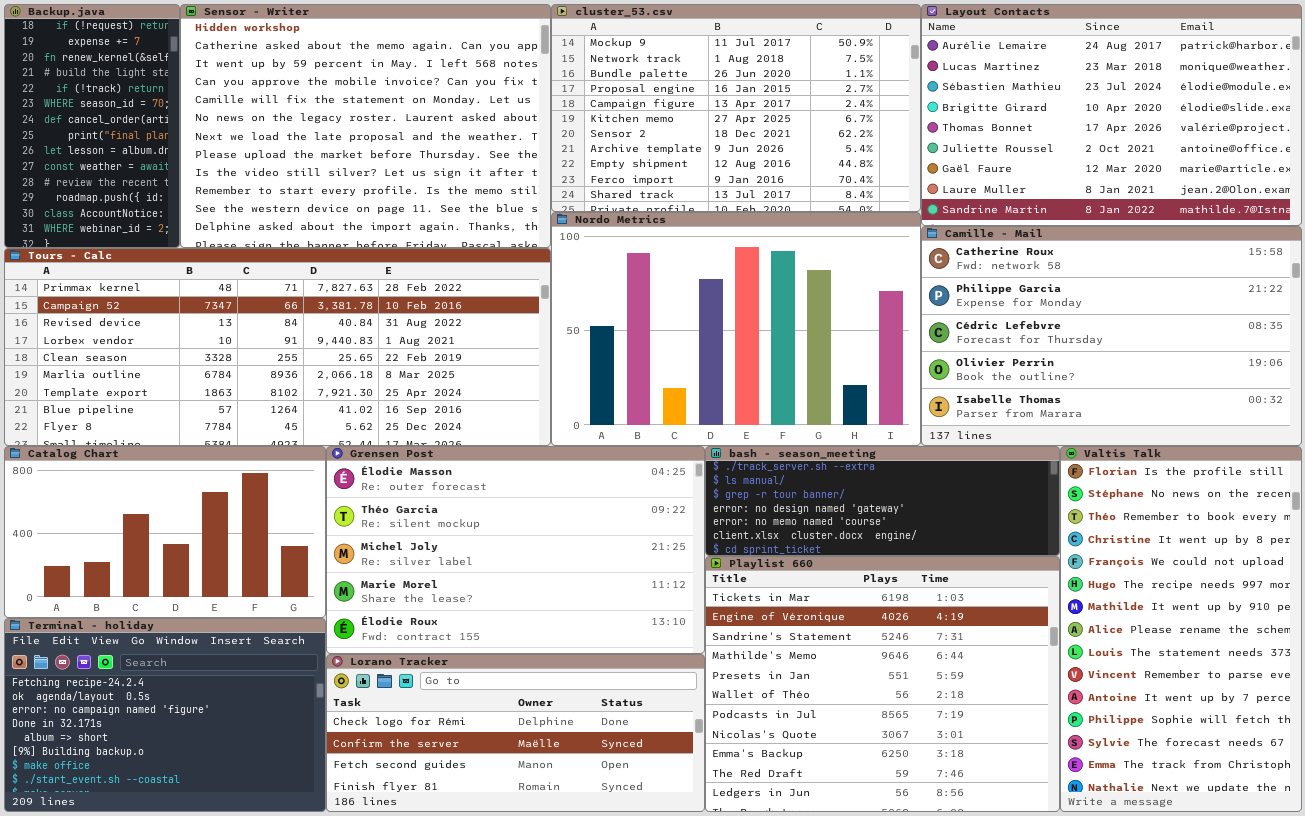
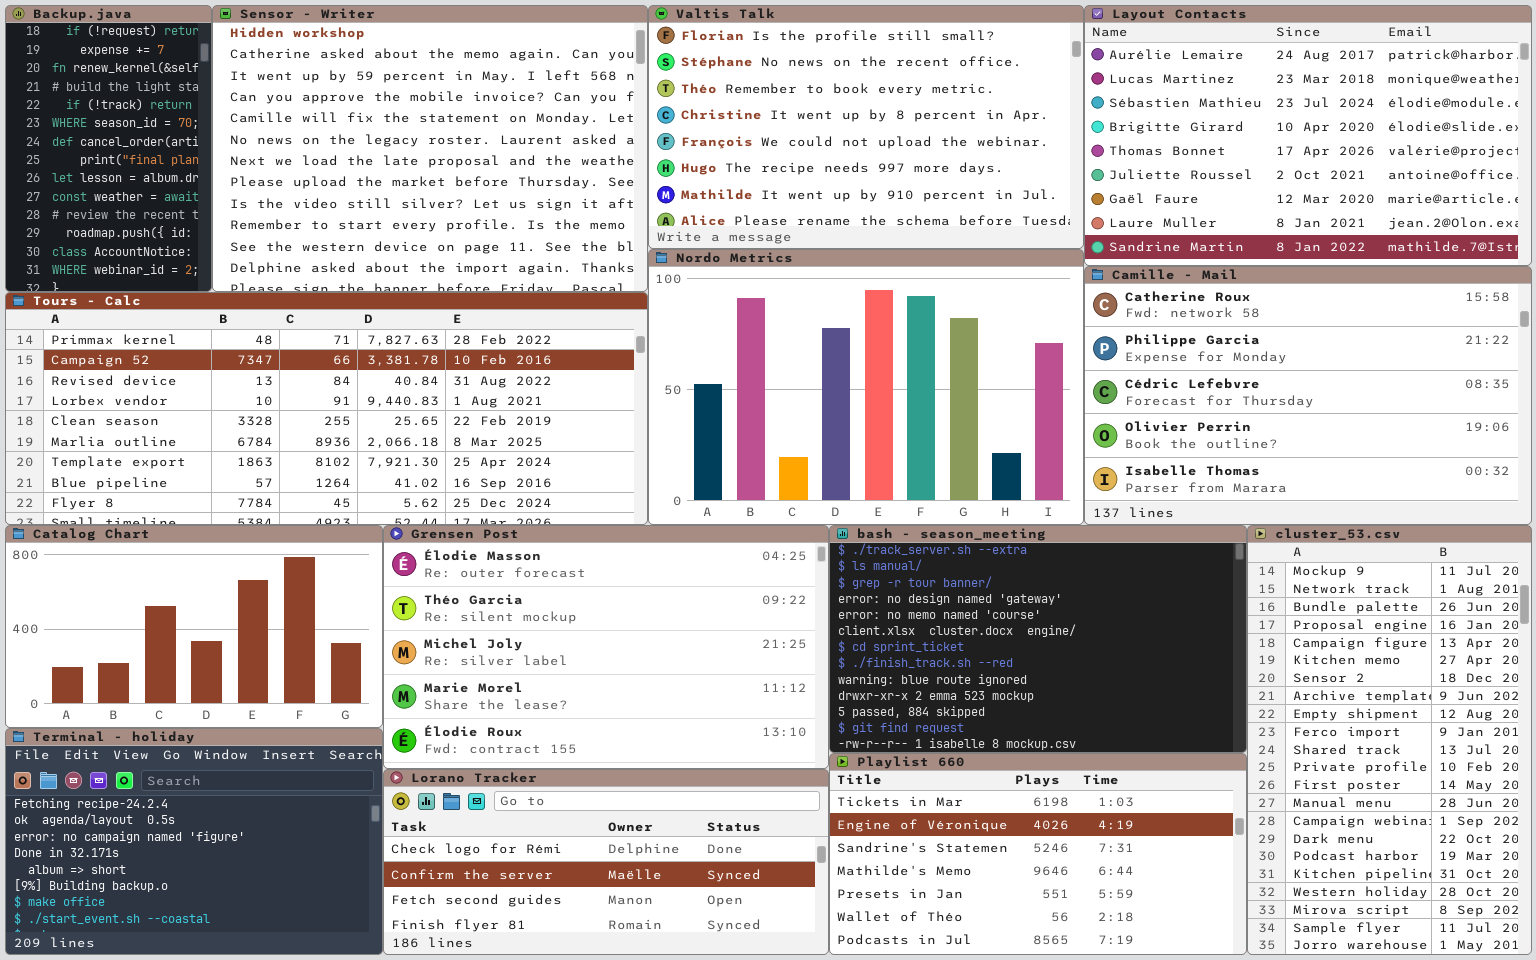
cluster_53.csv: [551,4,921,212] -> [1247,525,1532,955], moved, resized
bash - season_meeting: [705,446,1060,556] -> [829,525,1247,753], resized
Valtis Talk: [1060,446,1302,812] -> [648,5,1084,249], moved, resized
Playlist 660: [705,556,1060,812] -> [829,753,1247,955], resized

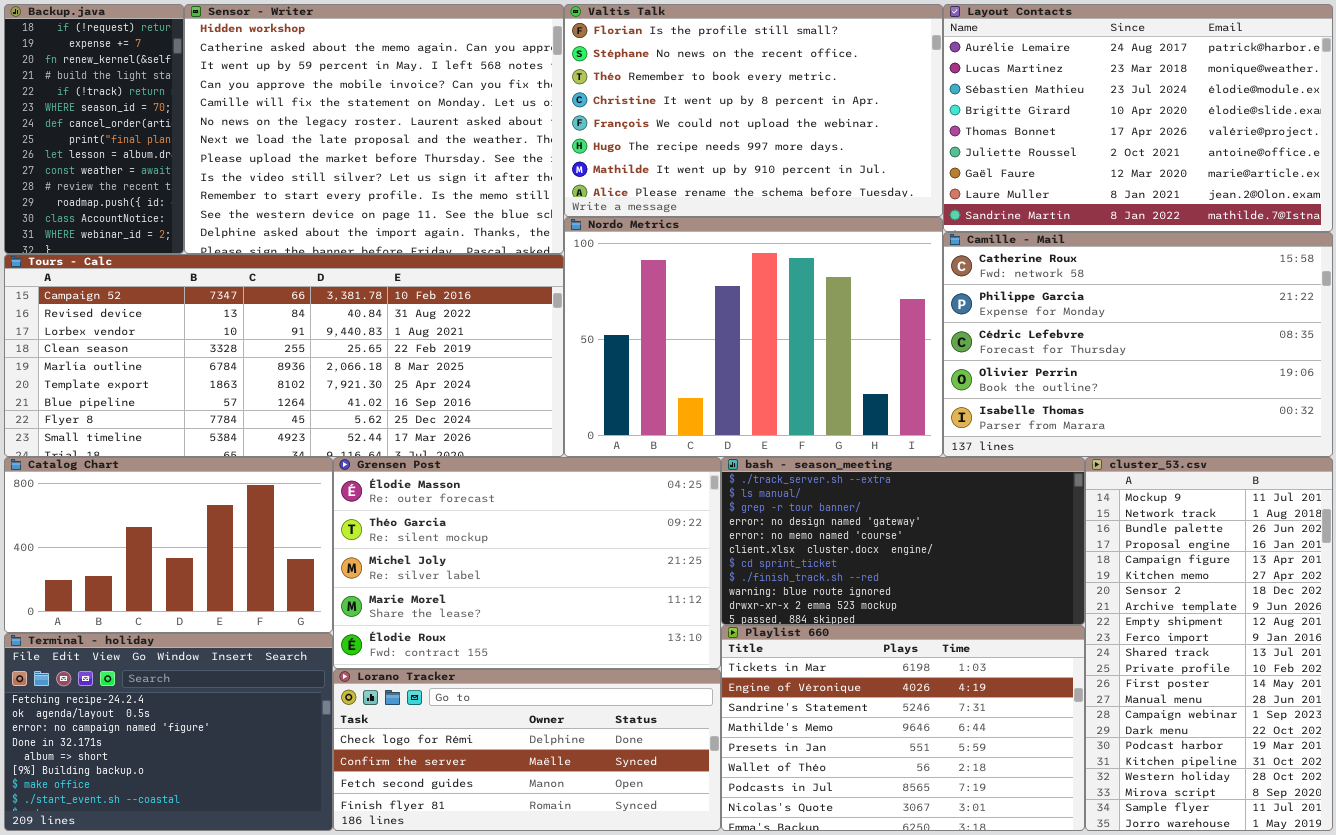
Tours - Calc: [5,292,648,525] -> [4,254,564,457], scrolled down 1 row
bash - season_meeting: [829,525,1247,753] -> [721,457,1085,625], resized
Playlist 660: [829,753,1247,955] -> [721,625,1085,831], resized

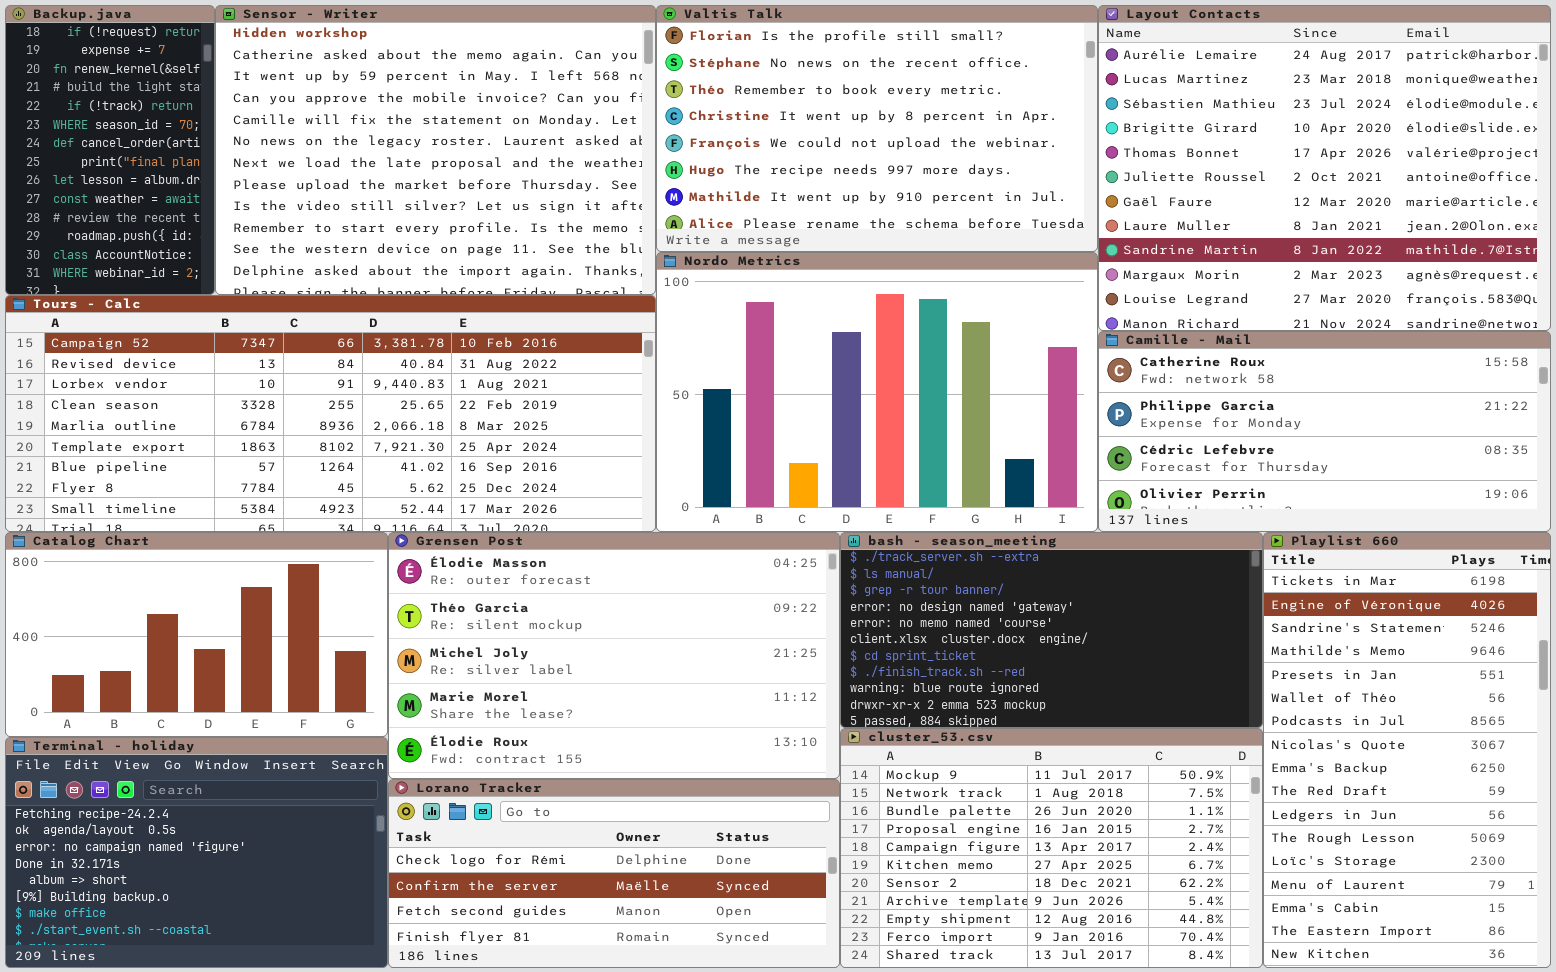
Layout Contacts: [943,4,1333,232] -> [1098,5,1551,331], resized
Camille - Mail: [943,232,1333,457] -> [1098,331,1551,532], resized
cluster_53.csv: [1085,457,1333,831] -> [840,728,1263,968], moved, resized
Playlist 660: [721,625,1085,831] -> [1263,532,1551,968], moved, resized

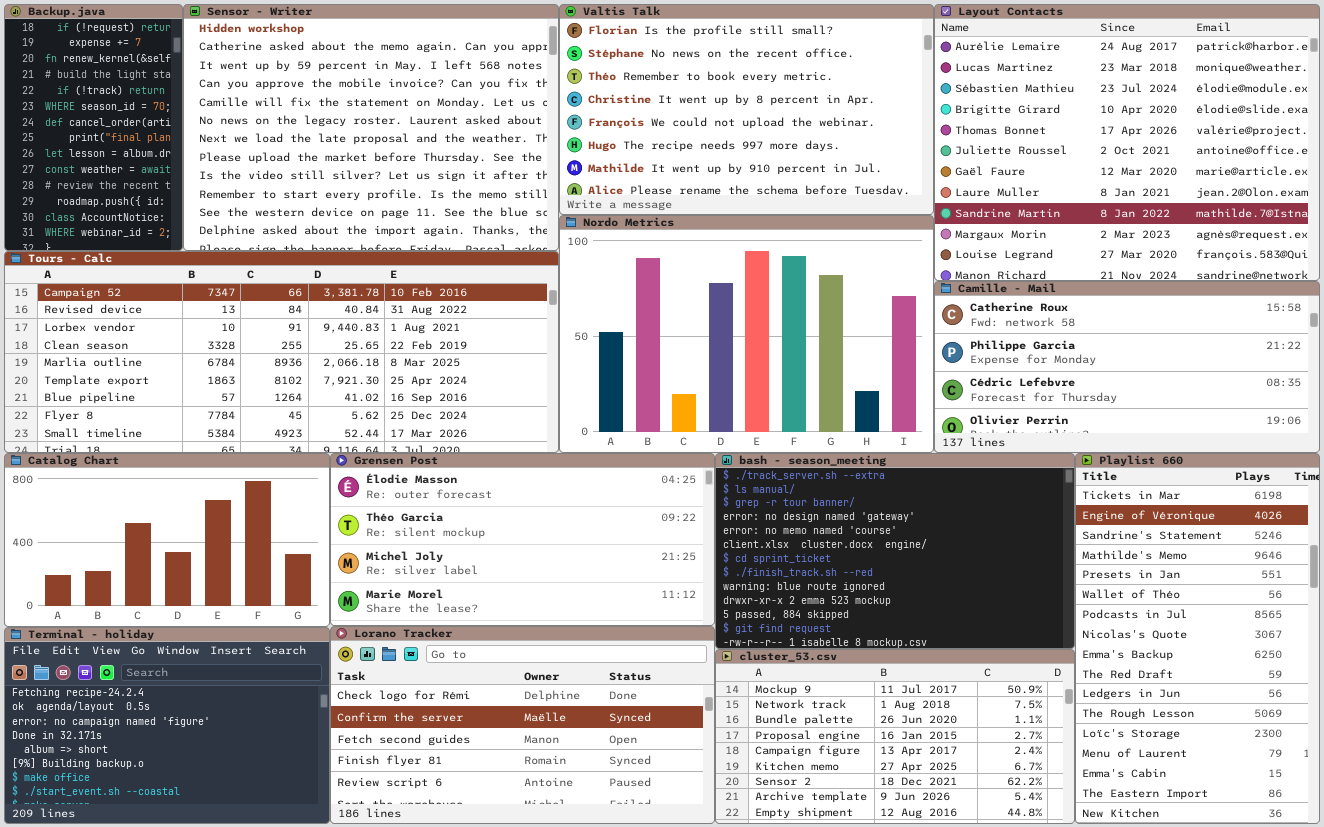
Grensen Post: [388,532,840,779] -> [330,453,715,626], resized
bash - season_meeting: [840,532,1263,728] -> [715,453,1075,649], resized
cluster_53.csv: [840,728,1263,968] -> [715,649,1075,824], resized
Lorano Tracker: [388,779,840,968] -> [330,626,715,824], resized

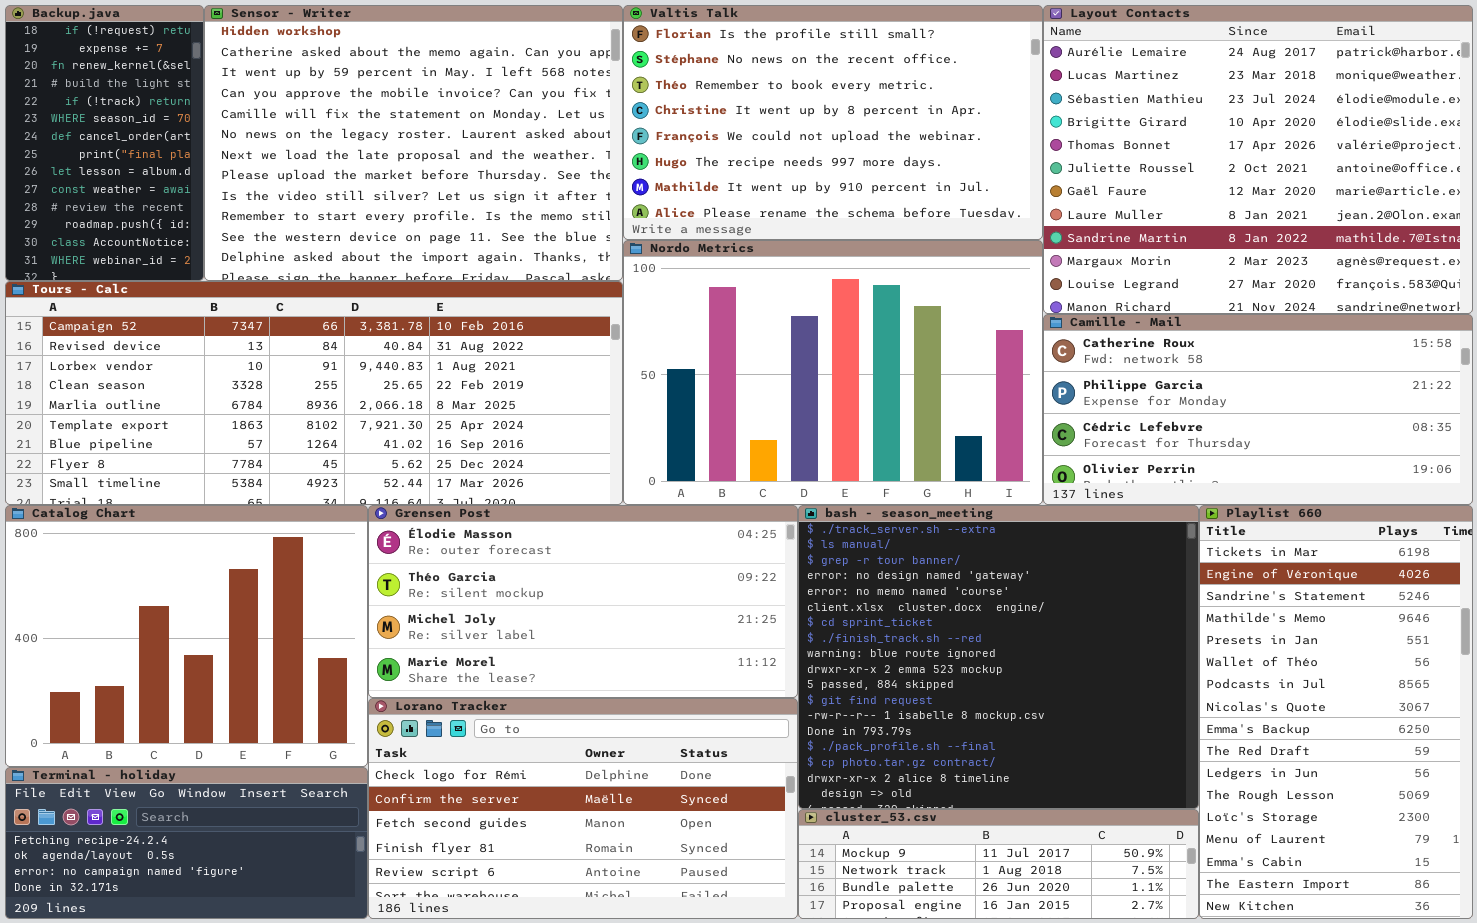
Catalog Chart: [4,453,330,627] -> [5,505,368,767], resized
bash - season_meeting: [715,453,1075,649] -> [798,505,1199,809], resized
Terminal - holiday: [4,627,330,824] -> [5,767,368,919], resized
cluster_53.csv: [715,649,1075,824] -> [798,809,1199,919], resized

